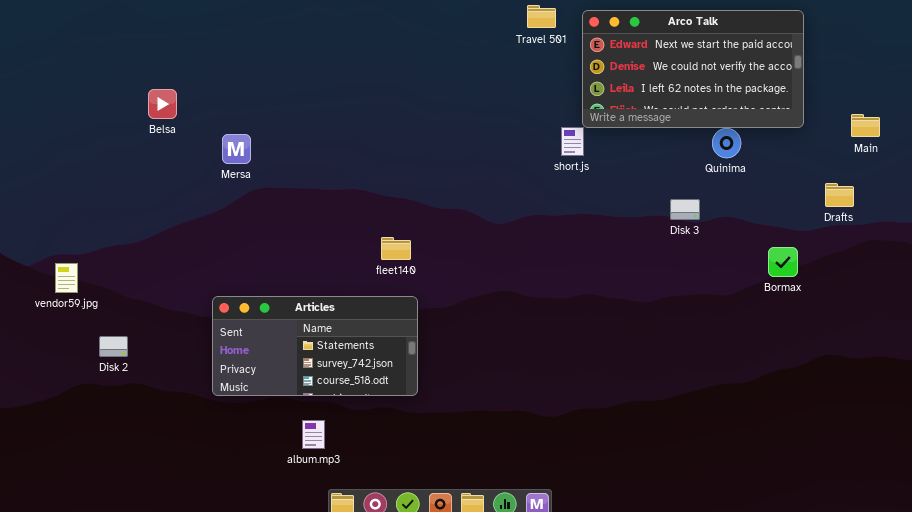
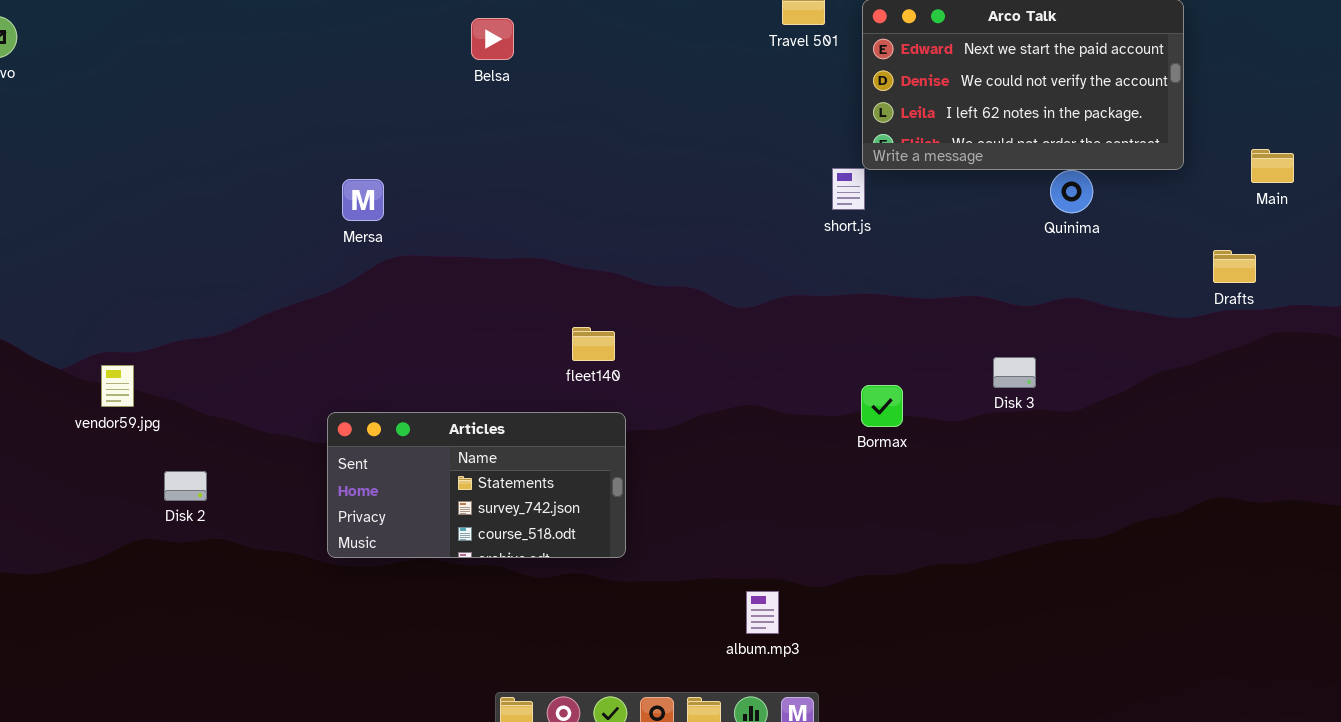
Belsa: [148,89,177,119] -> [471,18,514,60], moved
Disk 3: [670,199,700,220] -> [993,357,1036,388], moved
Bormax: [768,247,798,277] -> [861,385,903,427], moved
album.mp3: [302,420,325,449] -> [746,591,779,634], moved

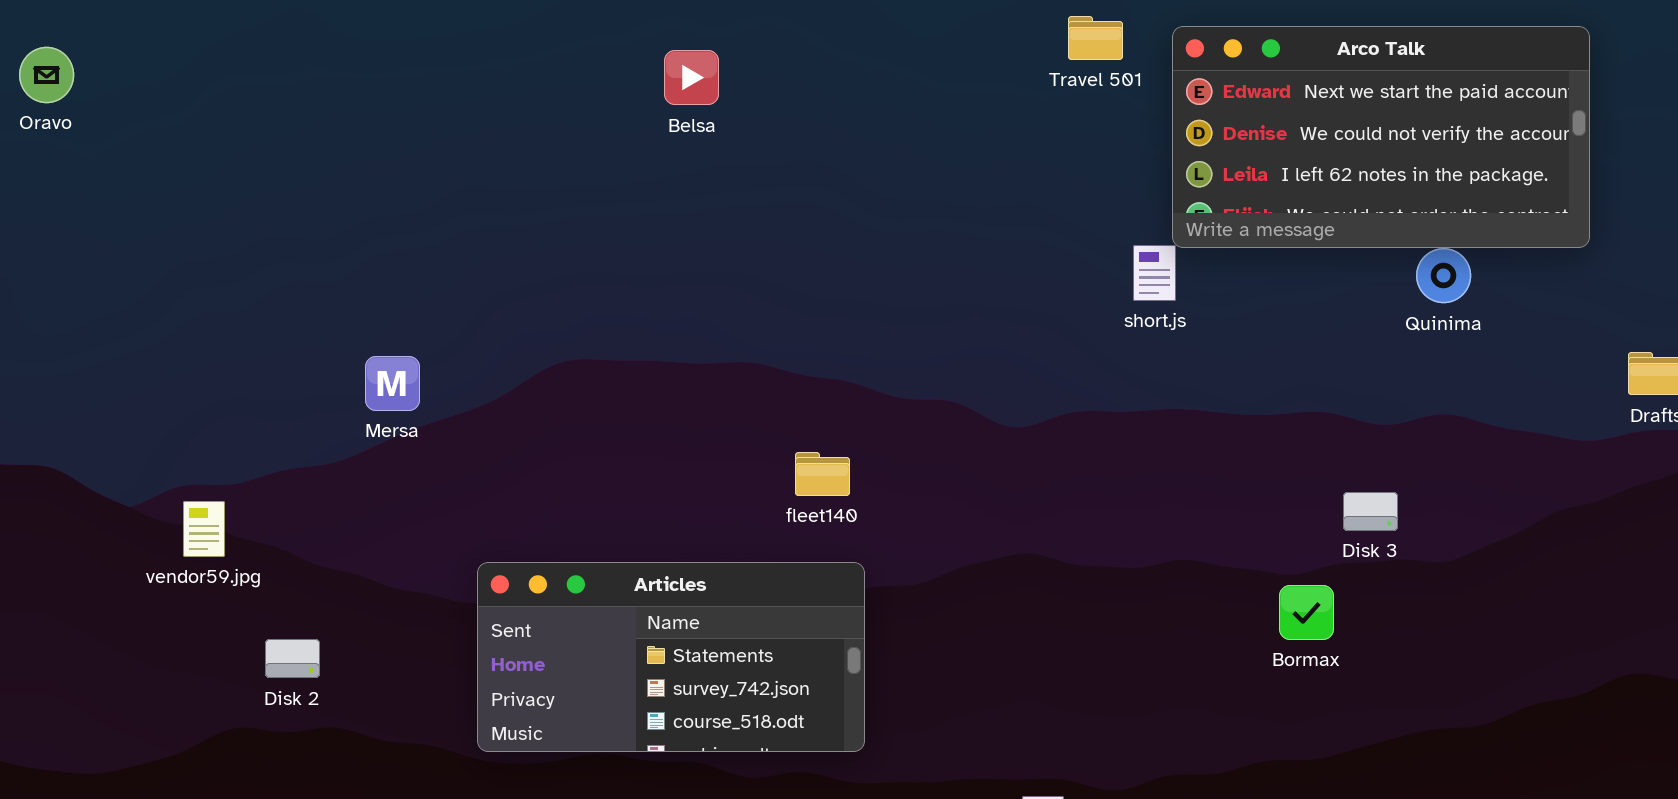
Mersa: [342,179,384,221] -> [365,356,420,411], moved
Bormax: [861,385,903,427] -> [1279,585,1334,640], moved

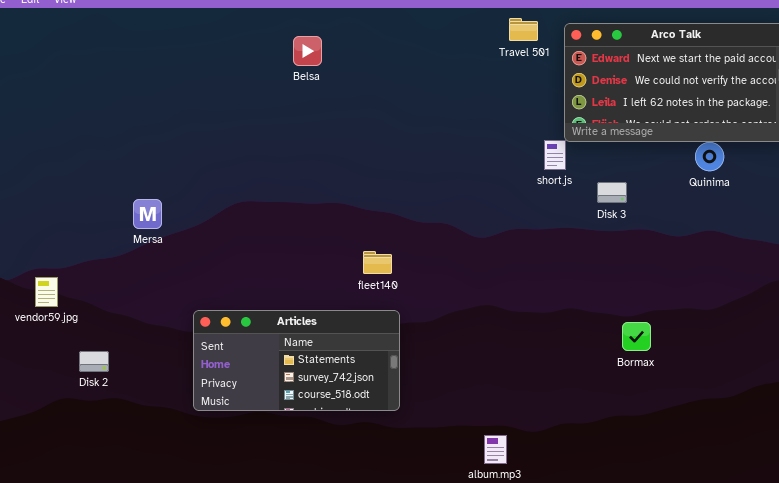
Disk 3: [1343,492,1398,531] -> [597,182,627,203], moved

